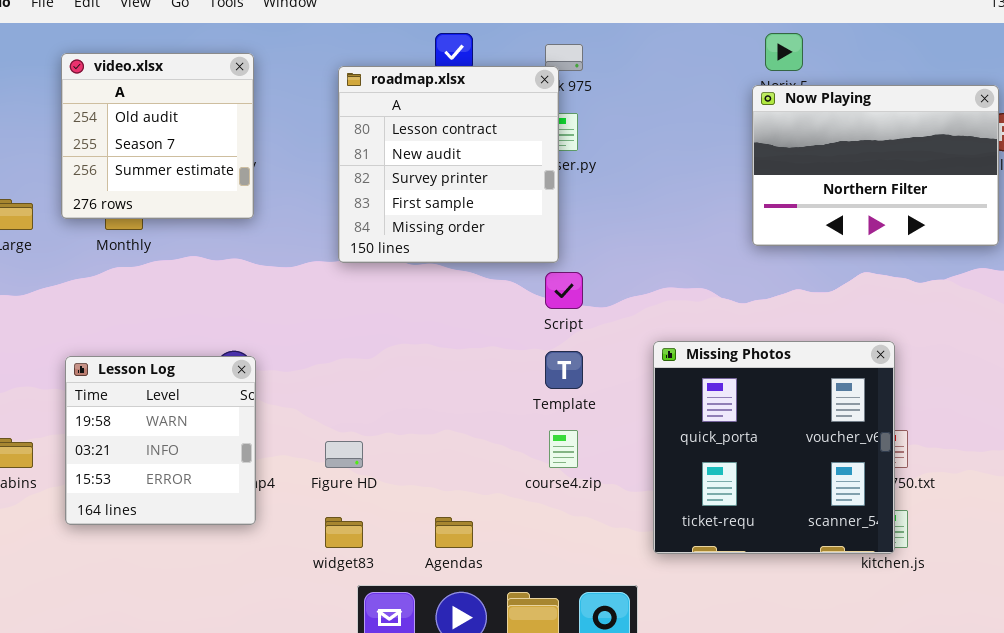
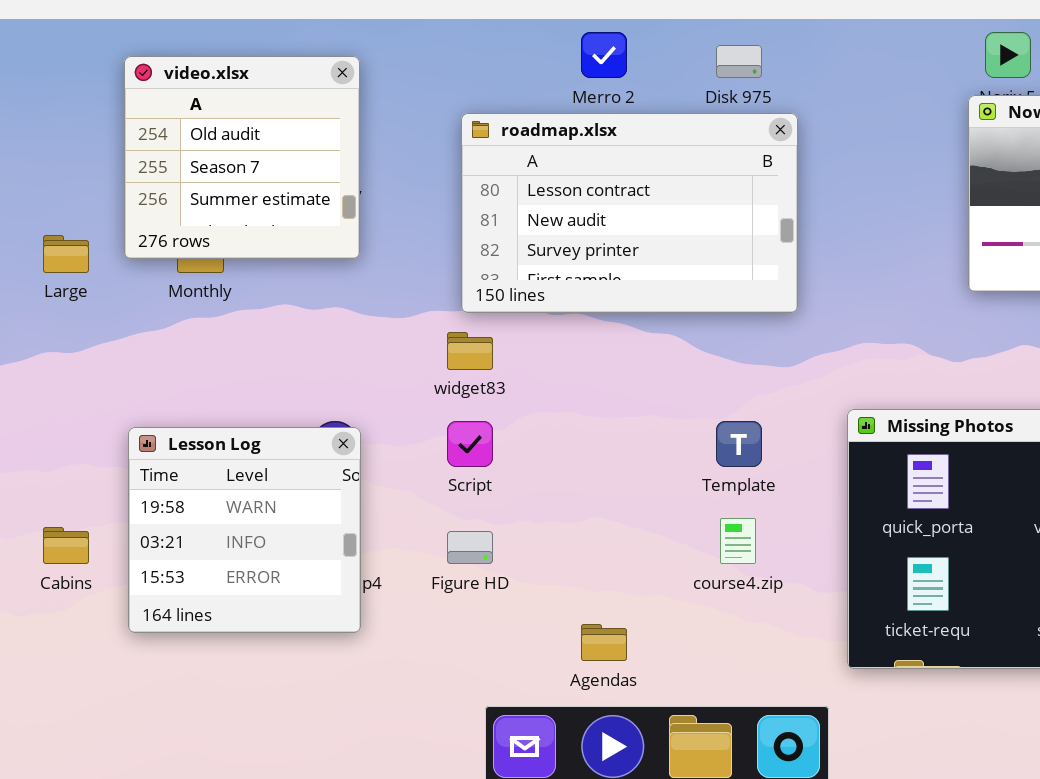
roadmap.xlsx: [338,66,559,263] -> [461,113,798,313], resized
Script: [545,272,583,309] -> [447,421,493,467], moved
widget83: [325,517,363,548] -> [447,332,493,370], moved

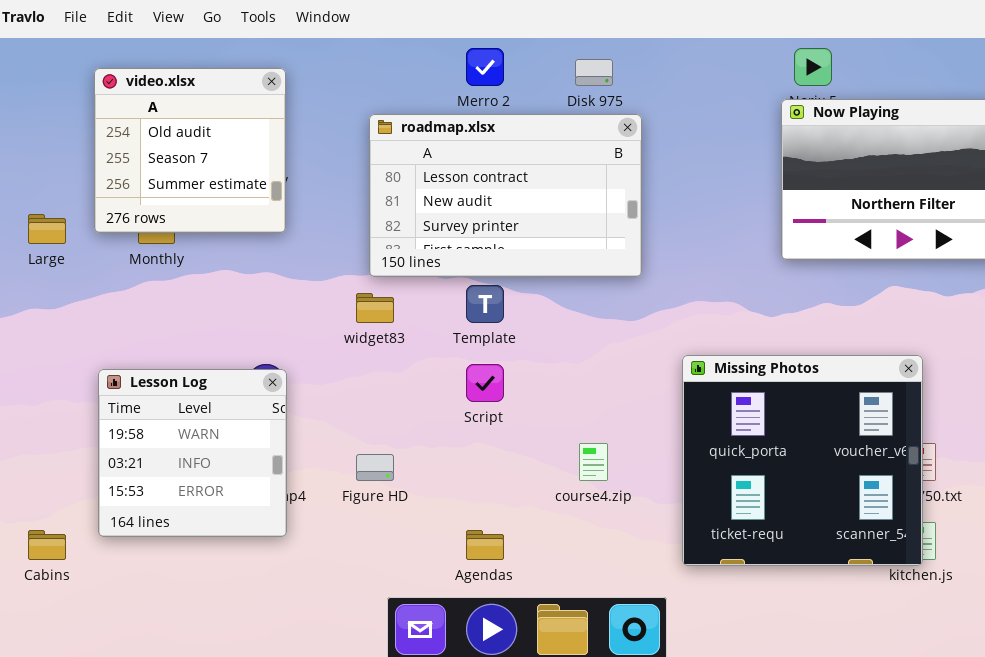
Script: [447,421,493,467] -> [466,364,504,402], moved
Template: [716,421,762,467] -> [466,285,504,323], moved
Cabins: [43,527,89,564] -> [28,530,66,560], moved

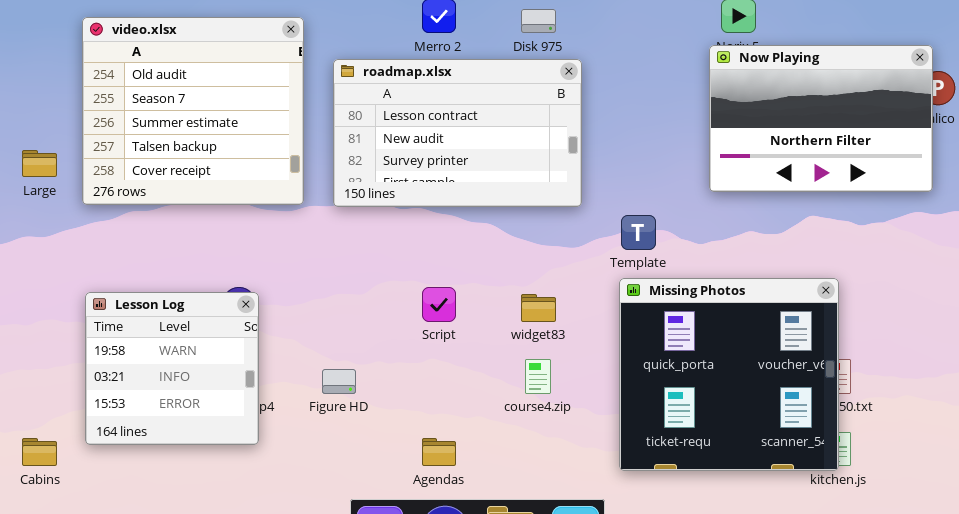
video.xlsx: [94,68,286,233] -> [82,17,304,205], resized
Template: [466,285,504,323] -> [621,215,656,250], moved
widget83: [356,293,394,323] -> [521,294,556,322], moved

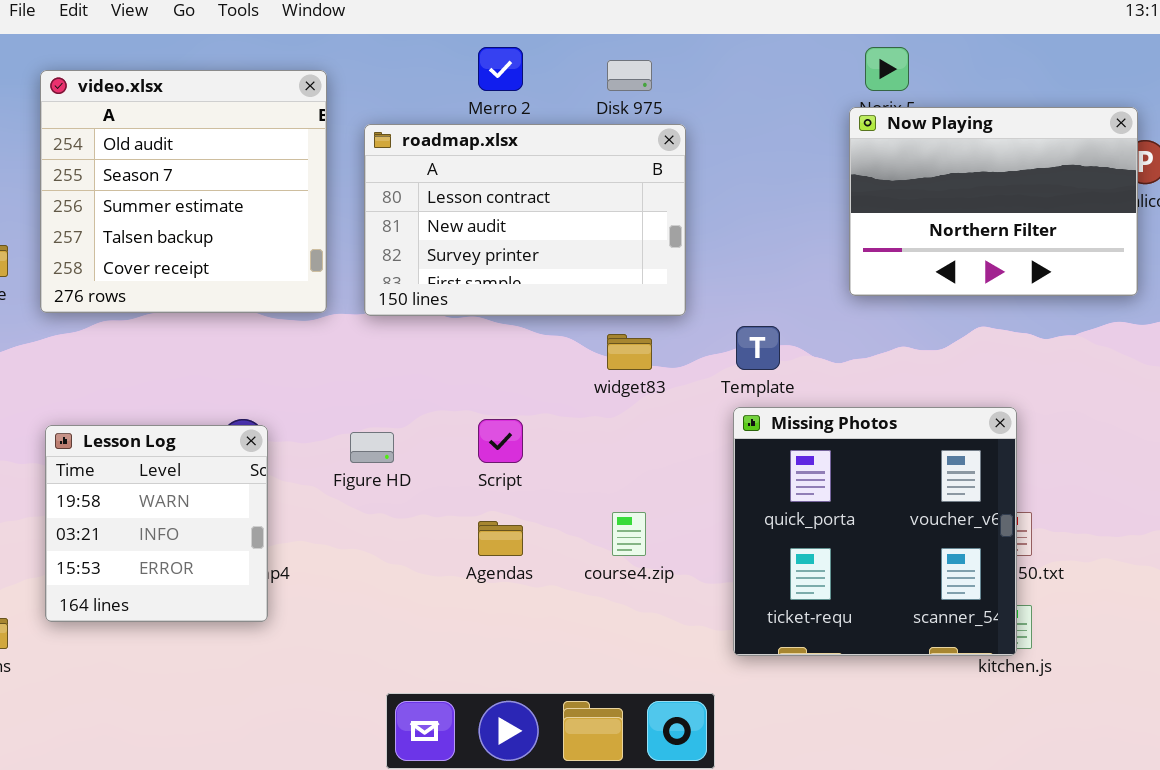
widget83: [521,294,556,322] -> [607,334,652,370], moved
Figure HD: [322,369,356,394] -> [350,432,394,463], moved
Agendas: [422,438,456,466] -> [478,521,523,556], moved

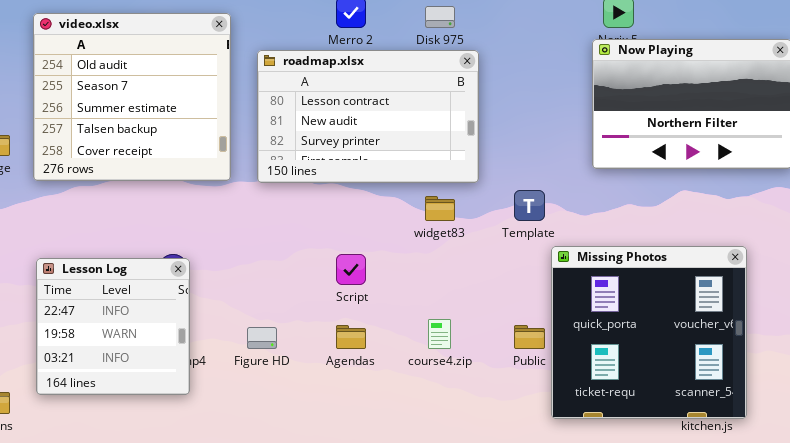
Missing Photos: [733,407,1017,656] -> [551,246,747,419], moved
Lesson Log: [45,425,268,622] -> [36,258,190,395], scrolled up 1 row
Figure HD: [350,432,394,463] -> [247,327,277,349], moved

